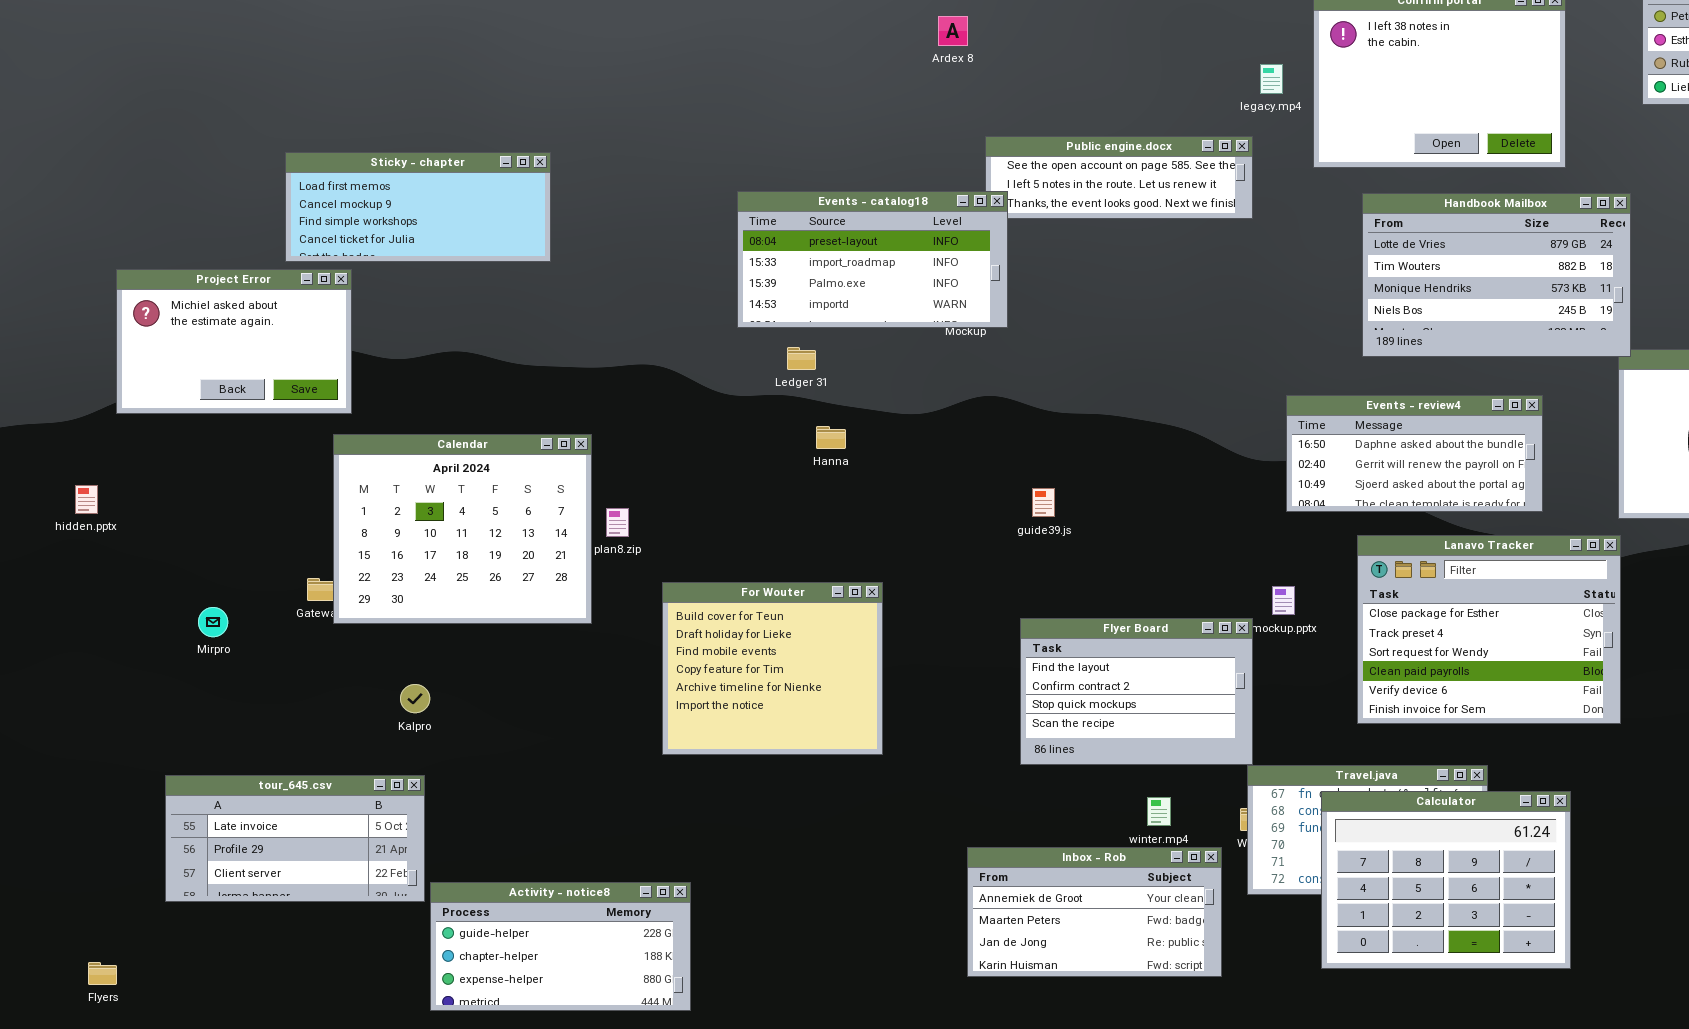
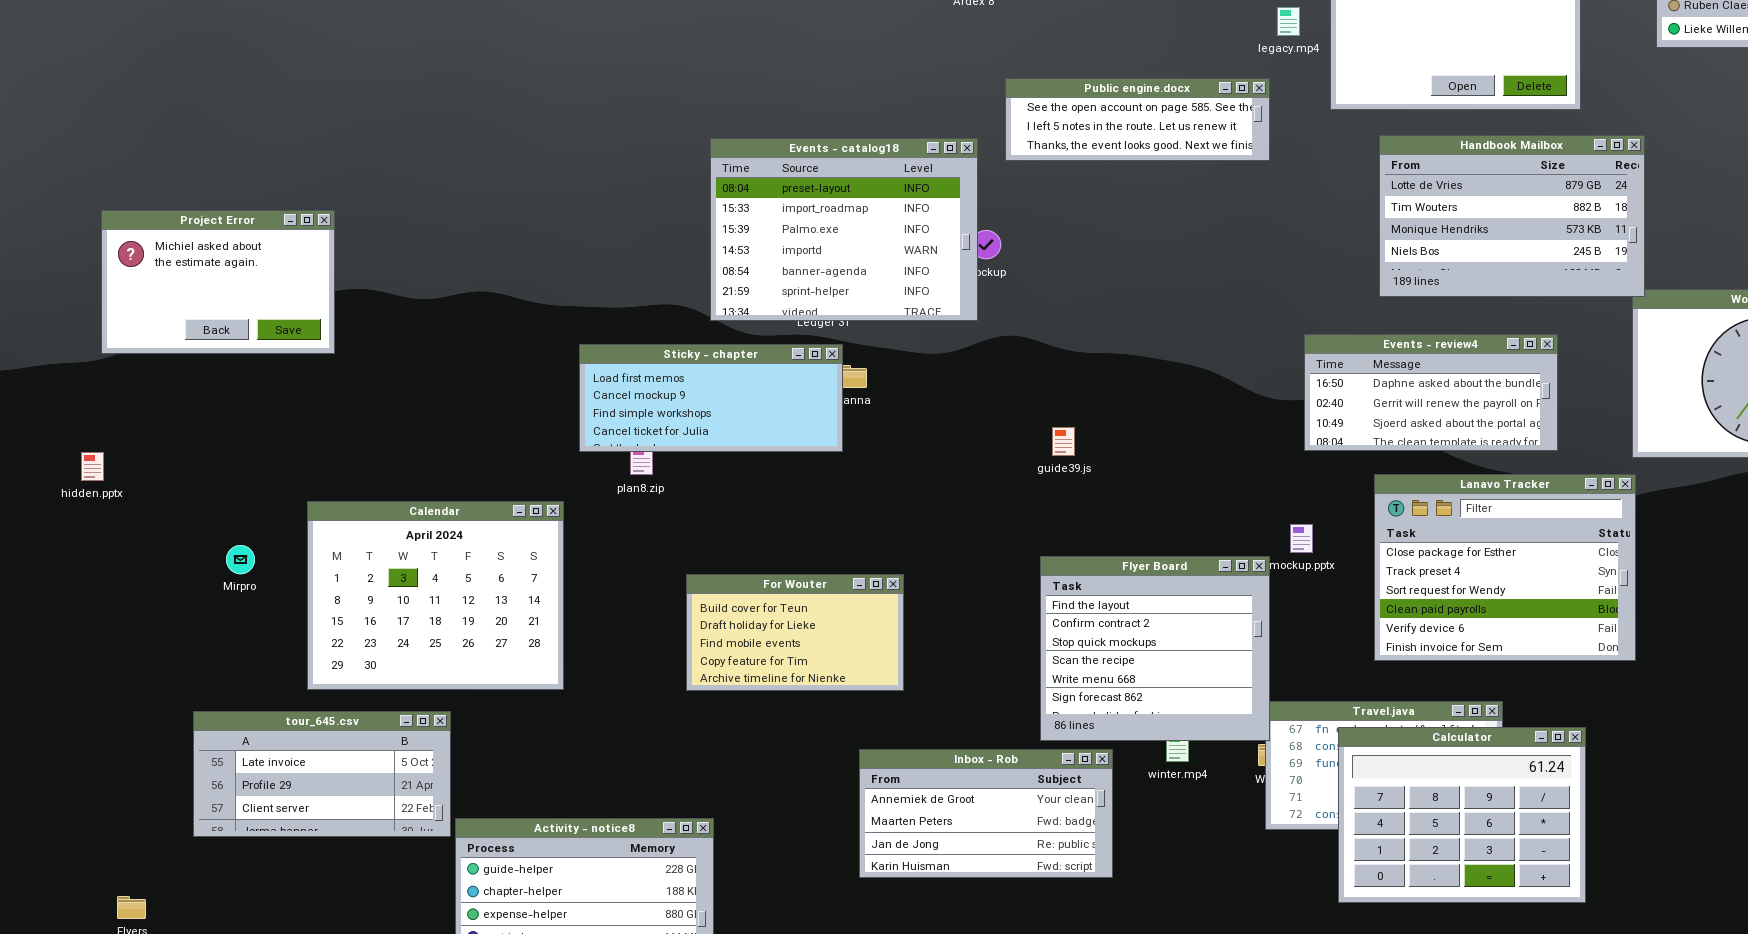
Sticky - chapter: [285,152,551,262] -> [579,344,843,452], moved
Events - catalog18: [737,191,1008,328] -> [710,138,978,321], moved, resized
Project Error: [116,269,352,414] -> [101,210,335,354], moved
Calendar: [333,434,592,624] -> [307,501,564,690], moved
hidden.pptx: [75,485,98,514] -> [81,452,104,481], moved
For Wouter: [662,582,883,755] -> [686,574,904,691], resized
Flyer Board: [1020,618,1253,765] -> [1040,556,1270,741], resized
Inbox - Rob: [967,847,1222,977] -> [859,749,1113,878], moved

